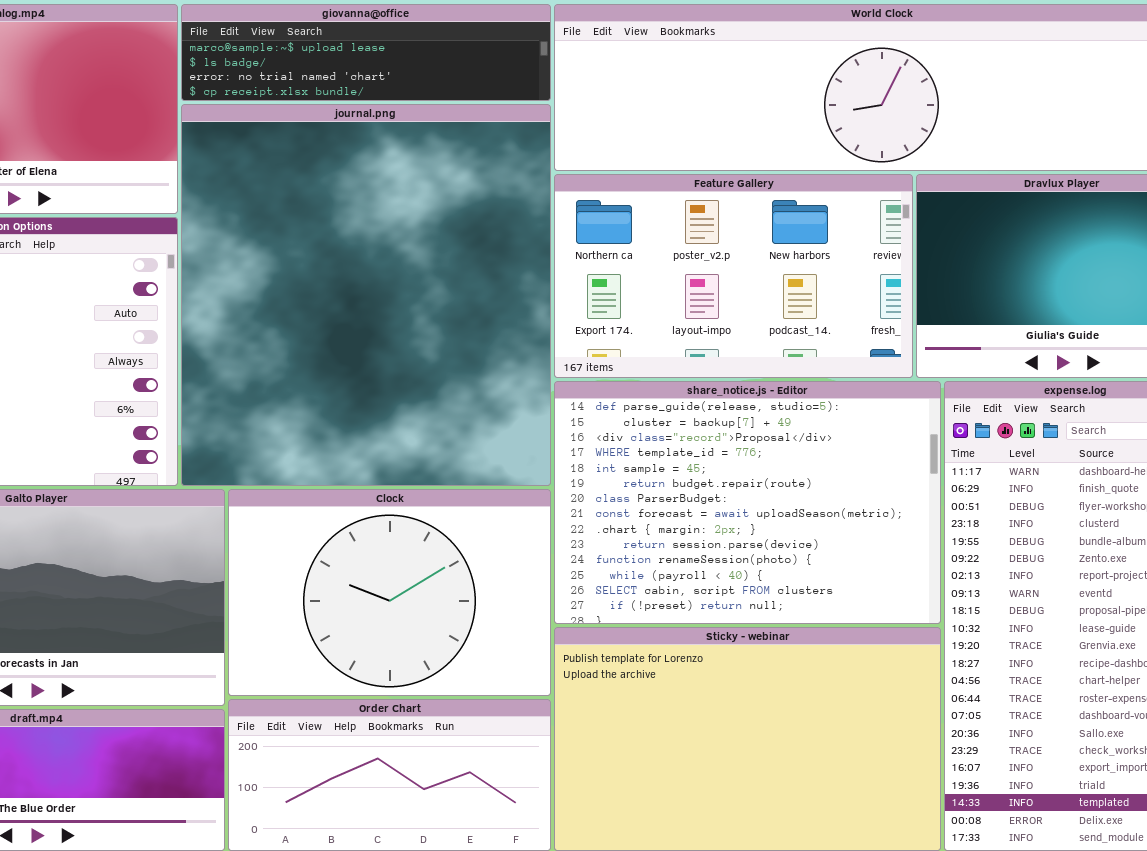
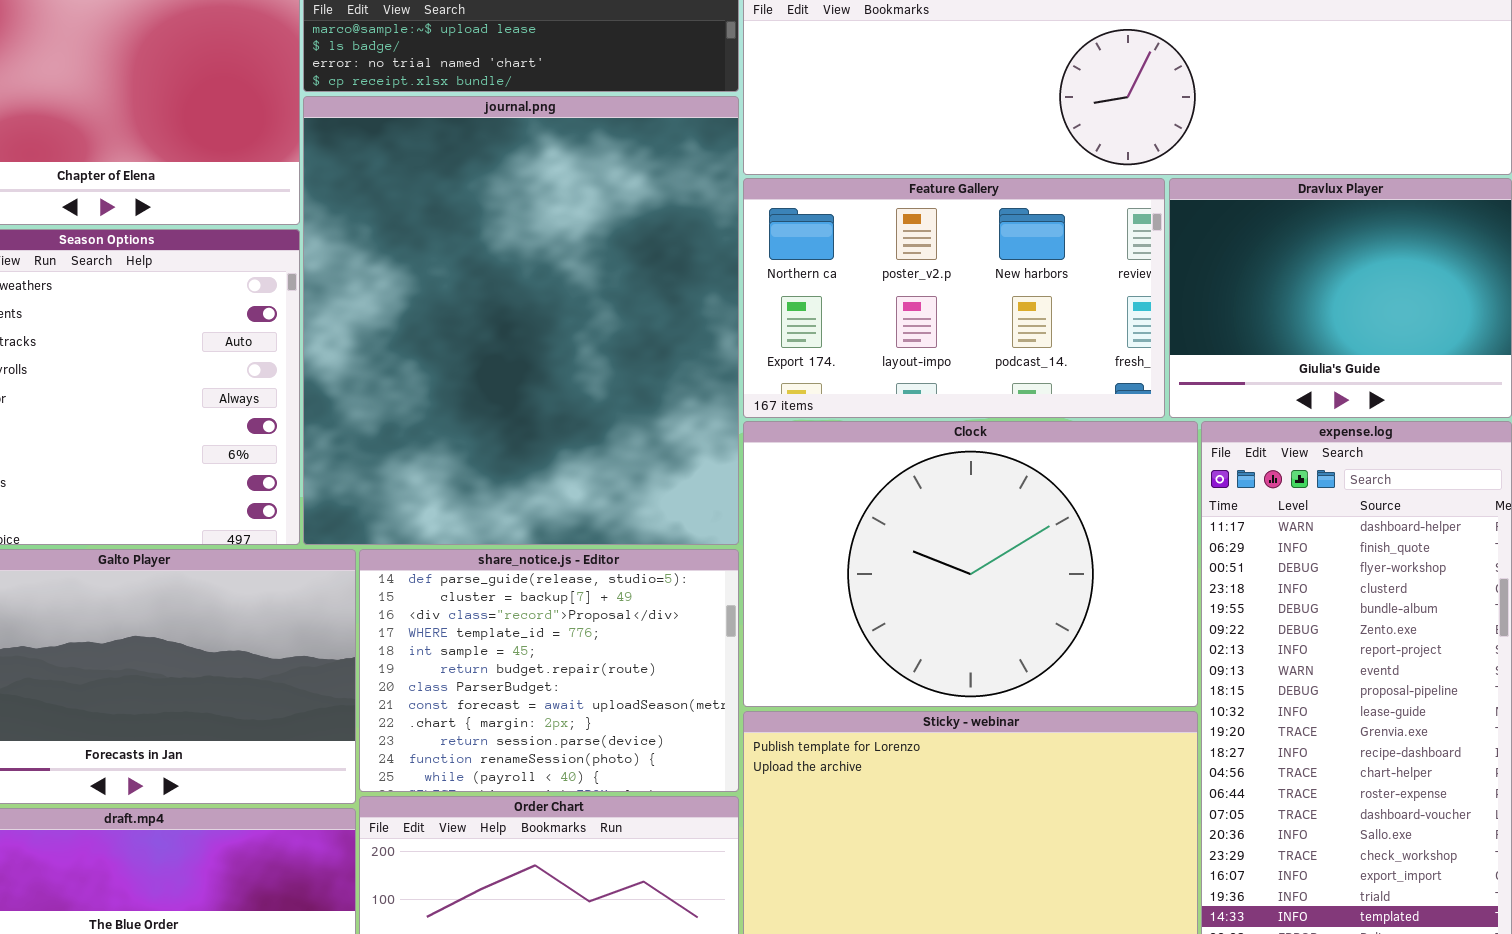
share_notice.js - Editor: [554,381,941,624] -> [359,549,739,792], moved, resized
Clock: [228,489,551,696] -> [743,421,1198,707], moved, resized

